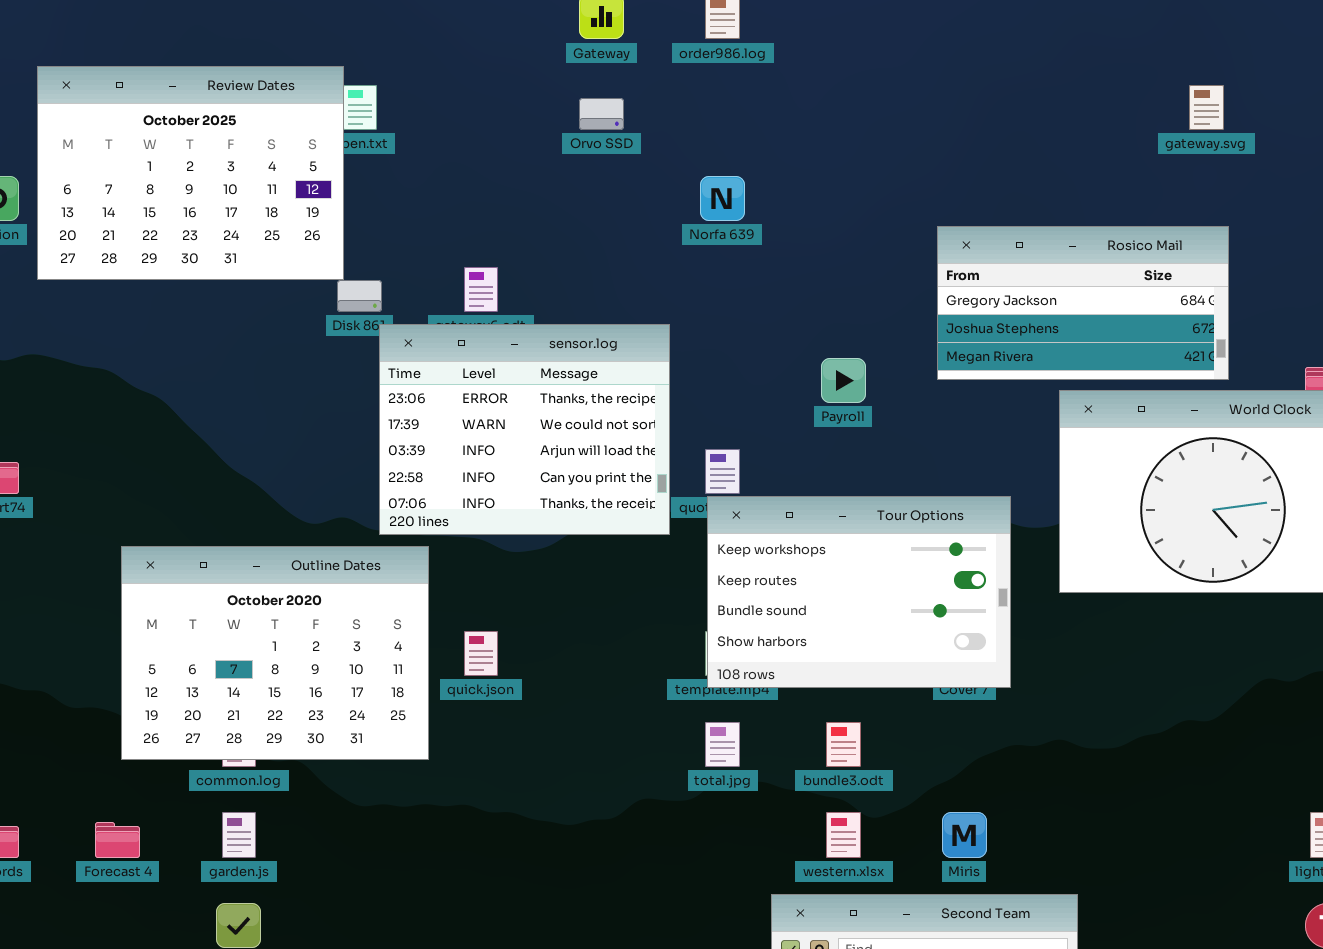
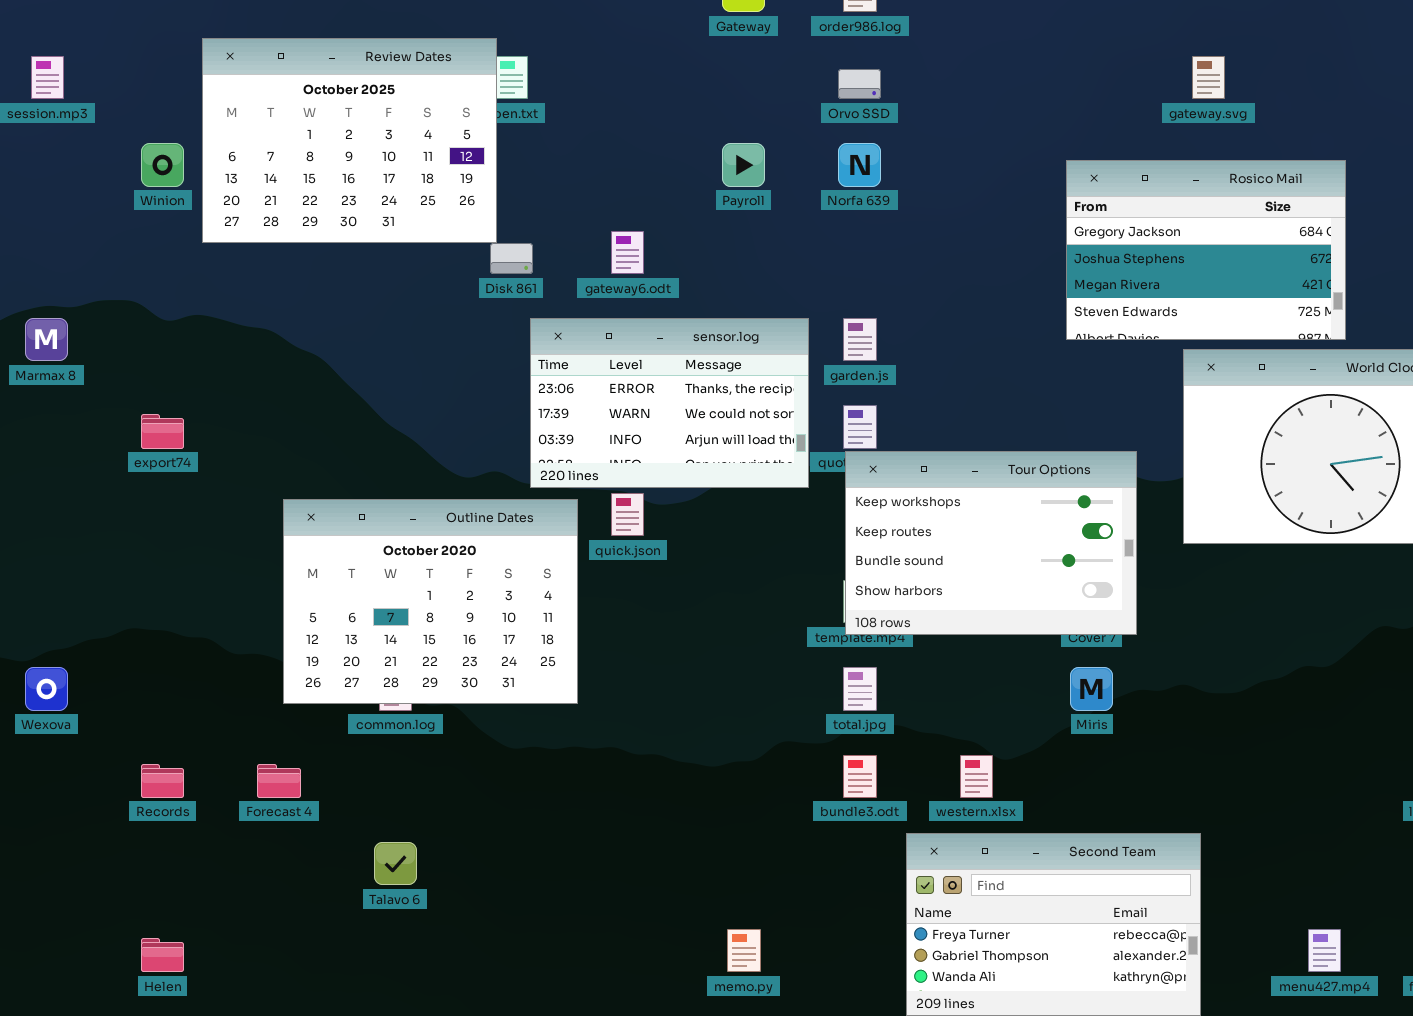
gateway.svg: [1189,85,1224,130] -> [1192,56,1225,99], moved
Orvo SSD: [579,98,624,130] -> [838,69,881,99], moved
Rosico Mail: [937,226,1229,380] -> [1066,160,1346,340], resized
sensor.log: [379,324,670,535] -> [530,318,809,488], resized
Payroll: [821,358,866,403] -> [722,143,765,187], moved
quick.json: [464,631,498,676] -> [611,493,644,536], moved
bundle3.odt: [826,722,861,767] -> [843,755,877,798], moved
garden.js: [222,812,256,858] -> [843,318,877,361], moved
Miris: [942,812,987,858] -> [1070,667,1113,711], moved

